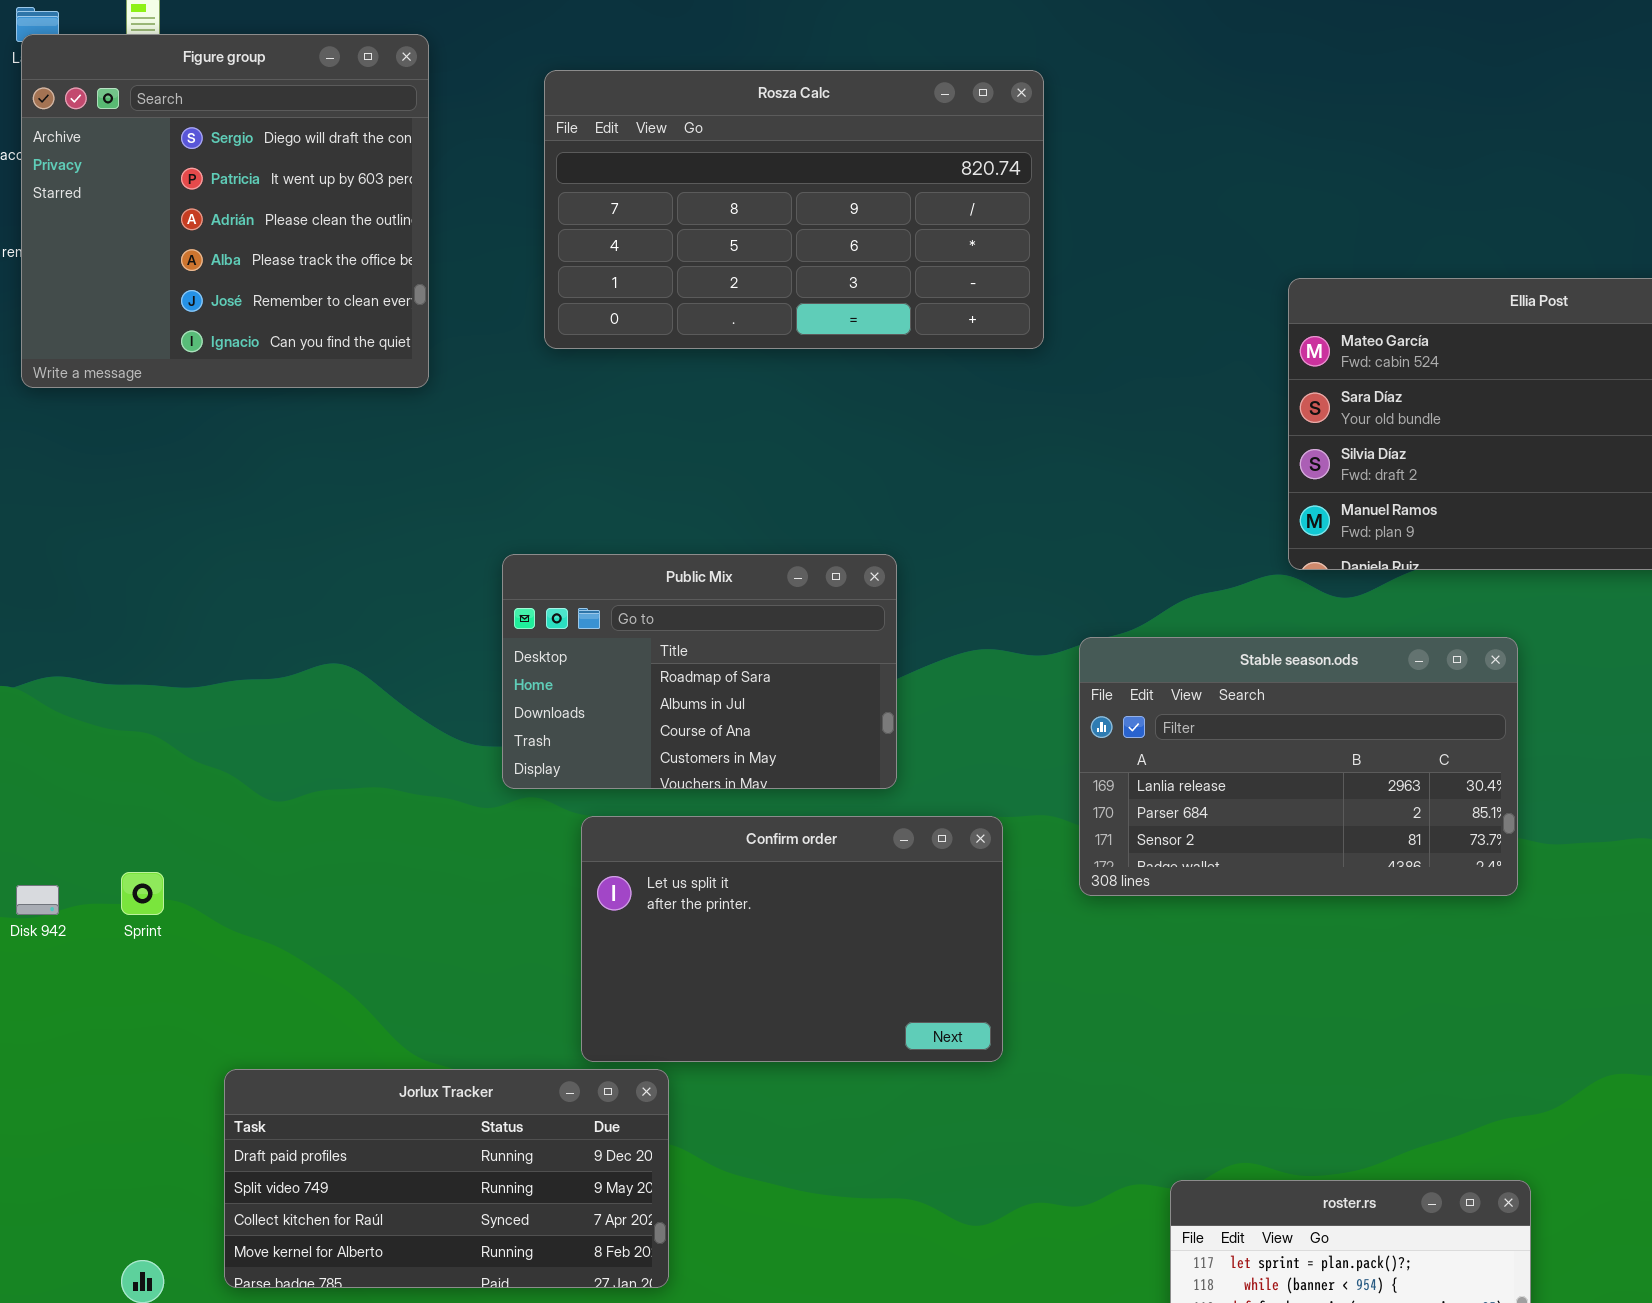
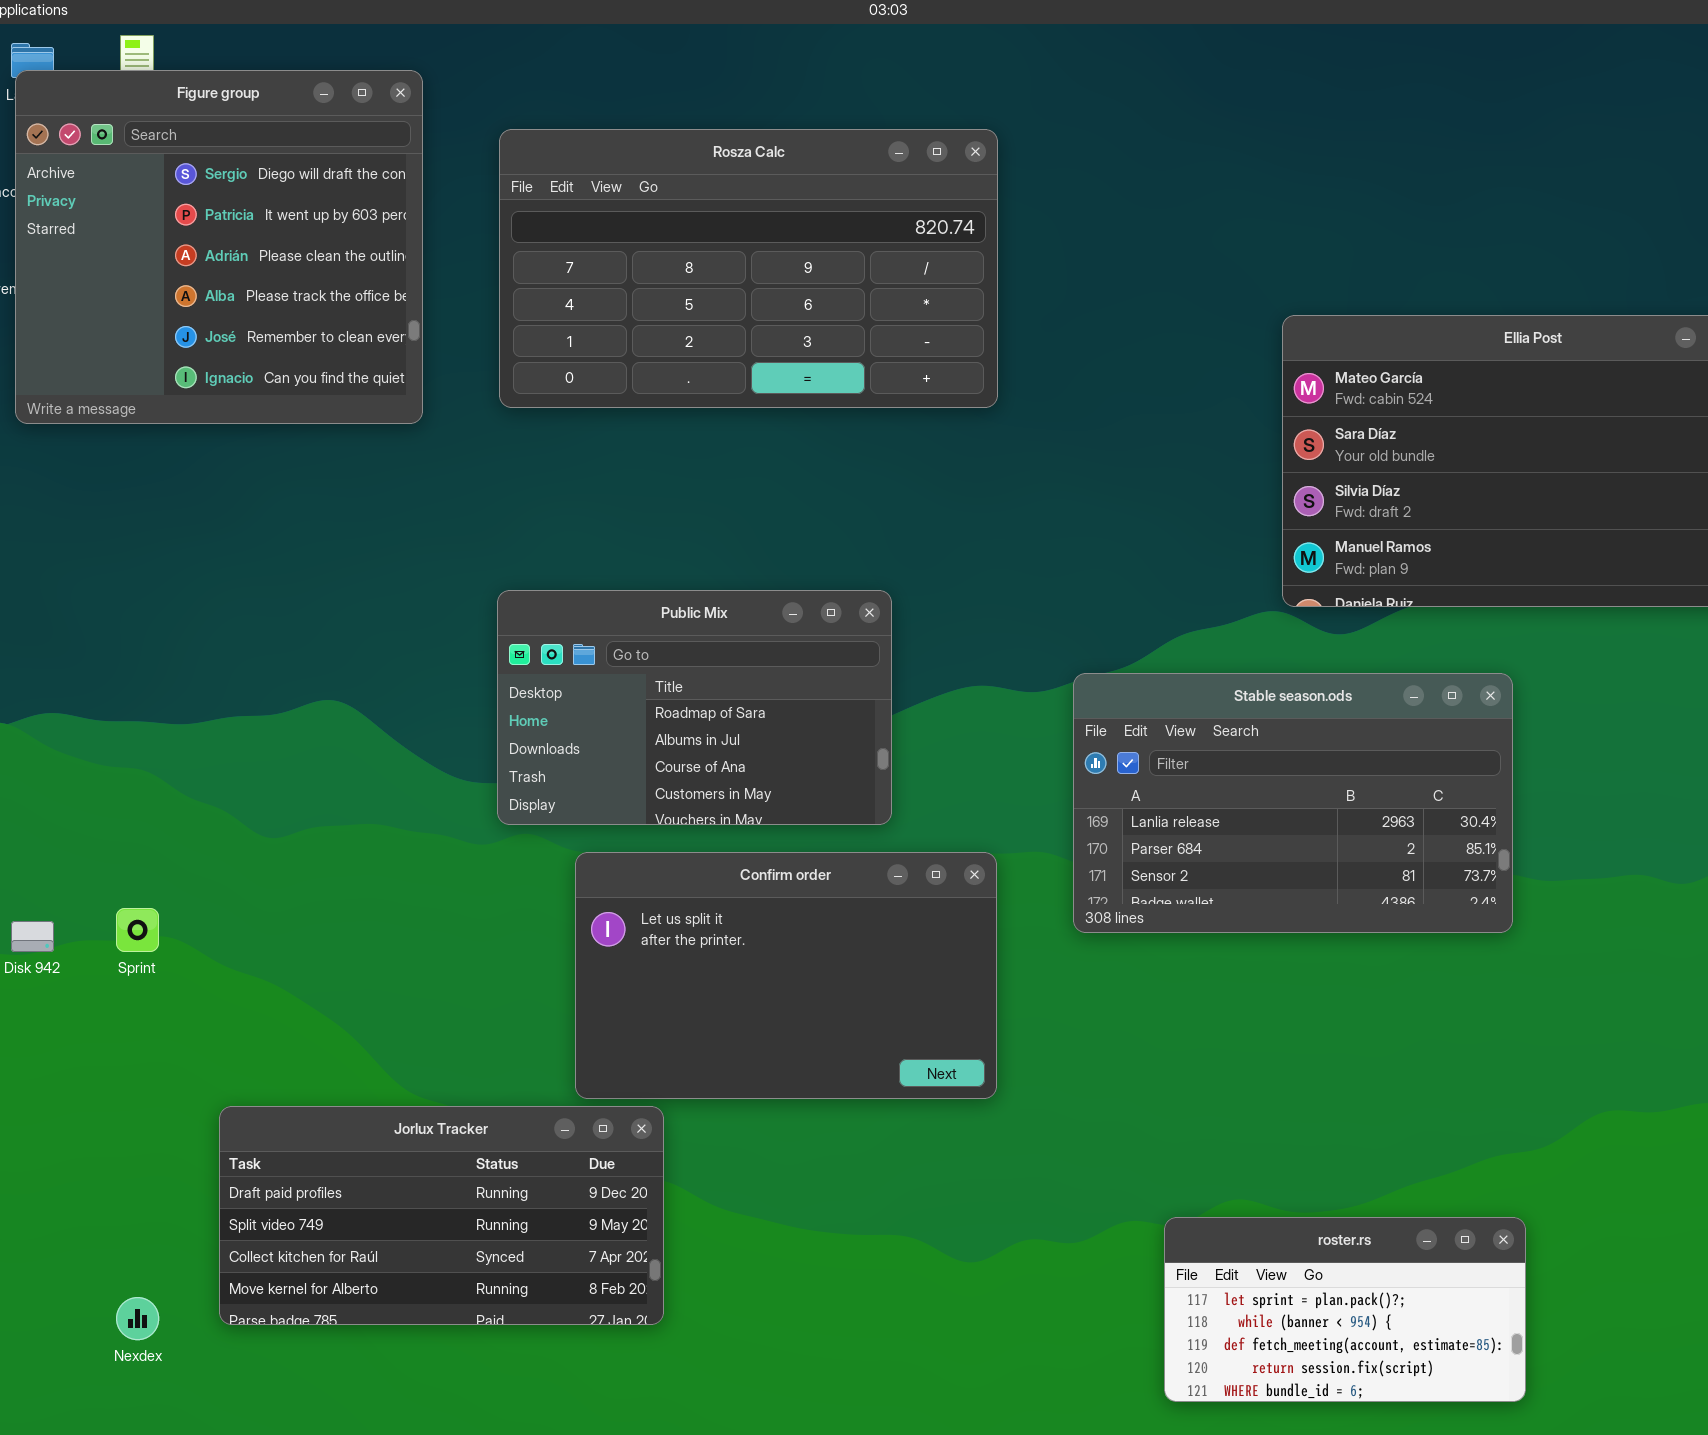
Rosza Calc: [544,70,1044,349] -> [499,129,998,408], moved

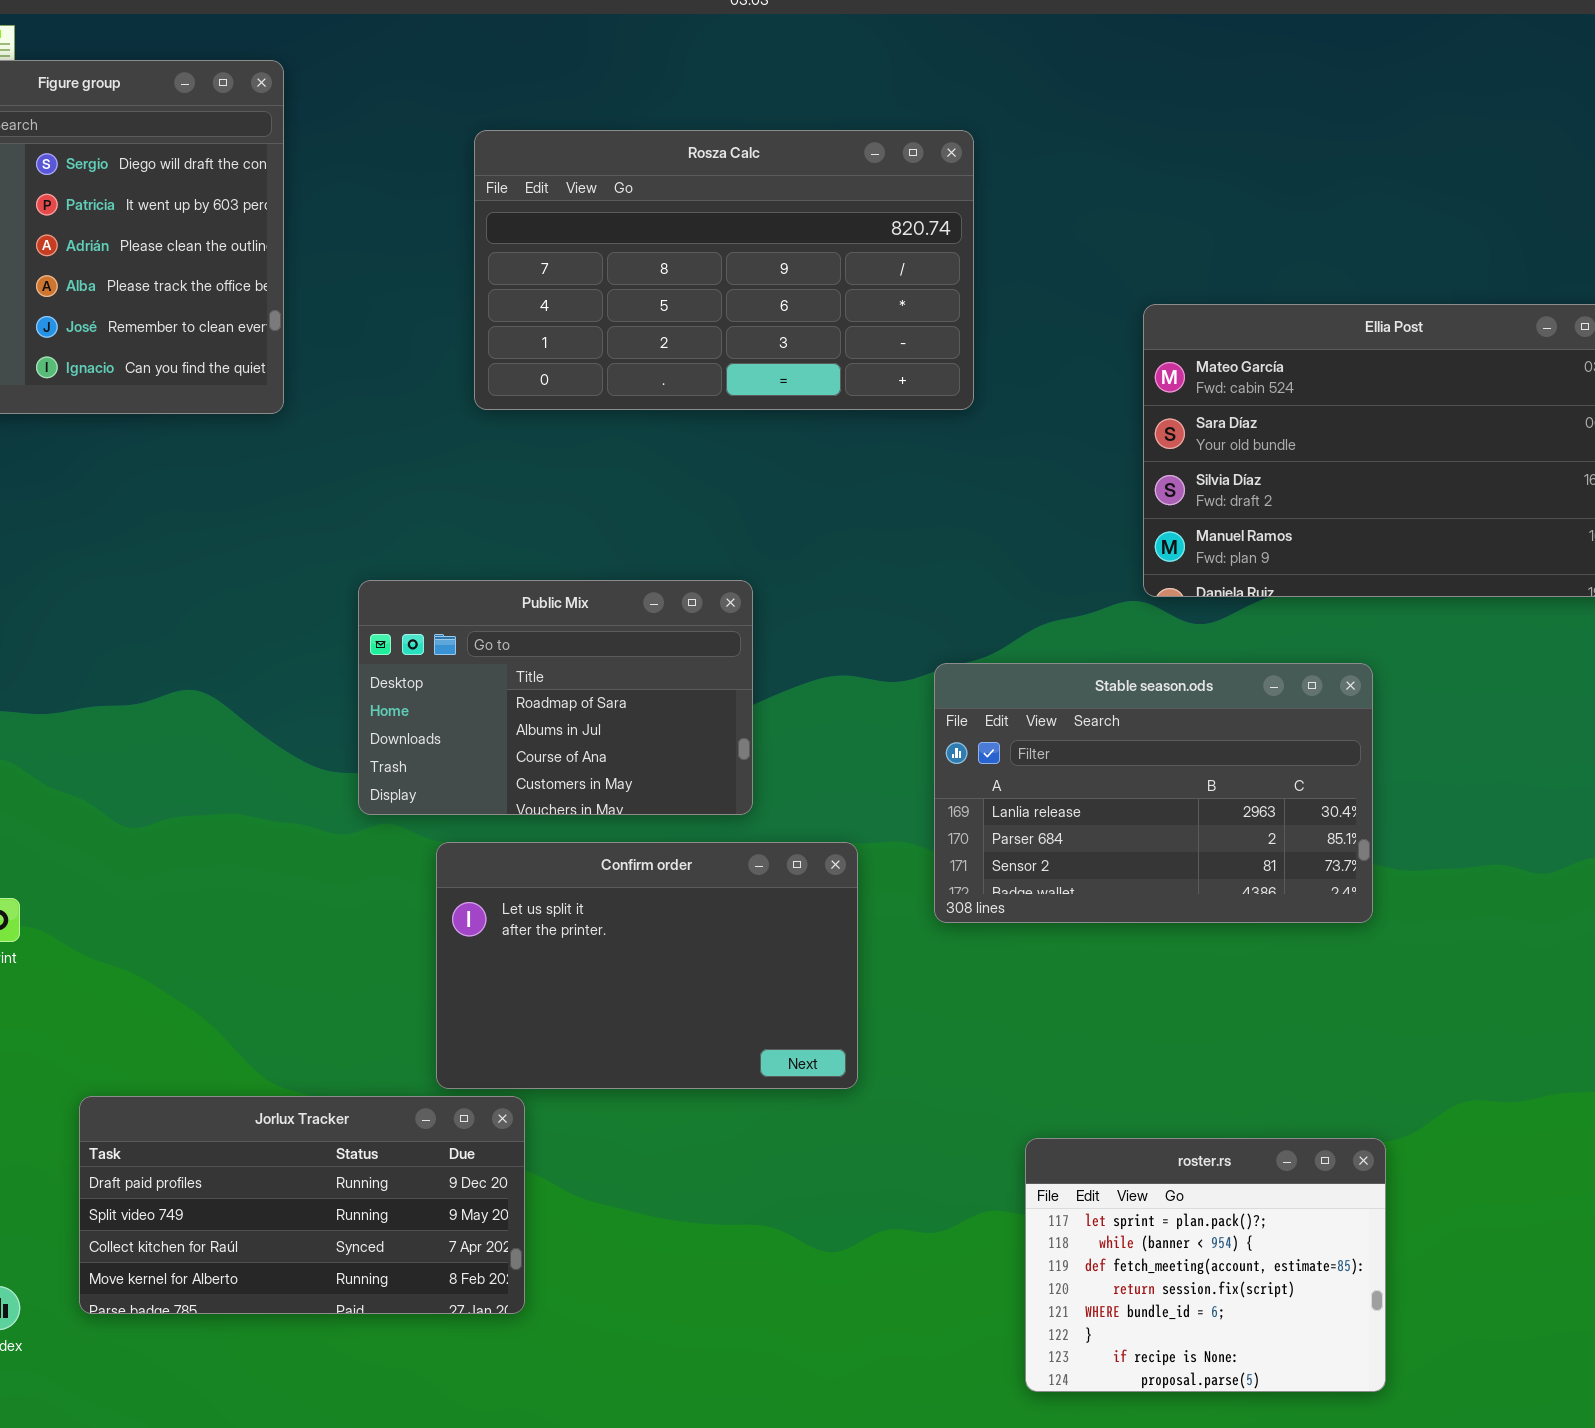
Rosza Calc: [499,129,998,408] -> [474,130,974,410], moved
roster.rs: [1164,1217,1526,1402] -> [1025,1138,1386,1392], resized

